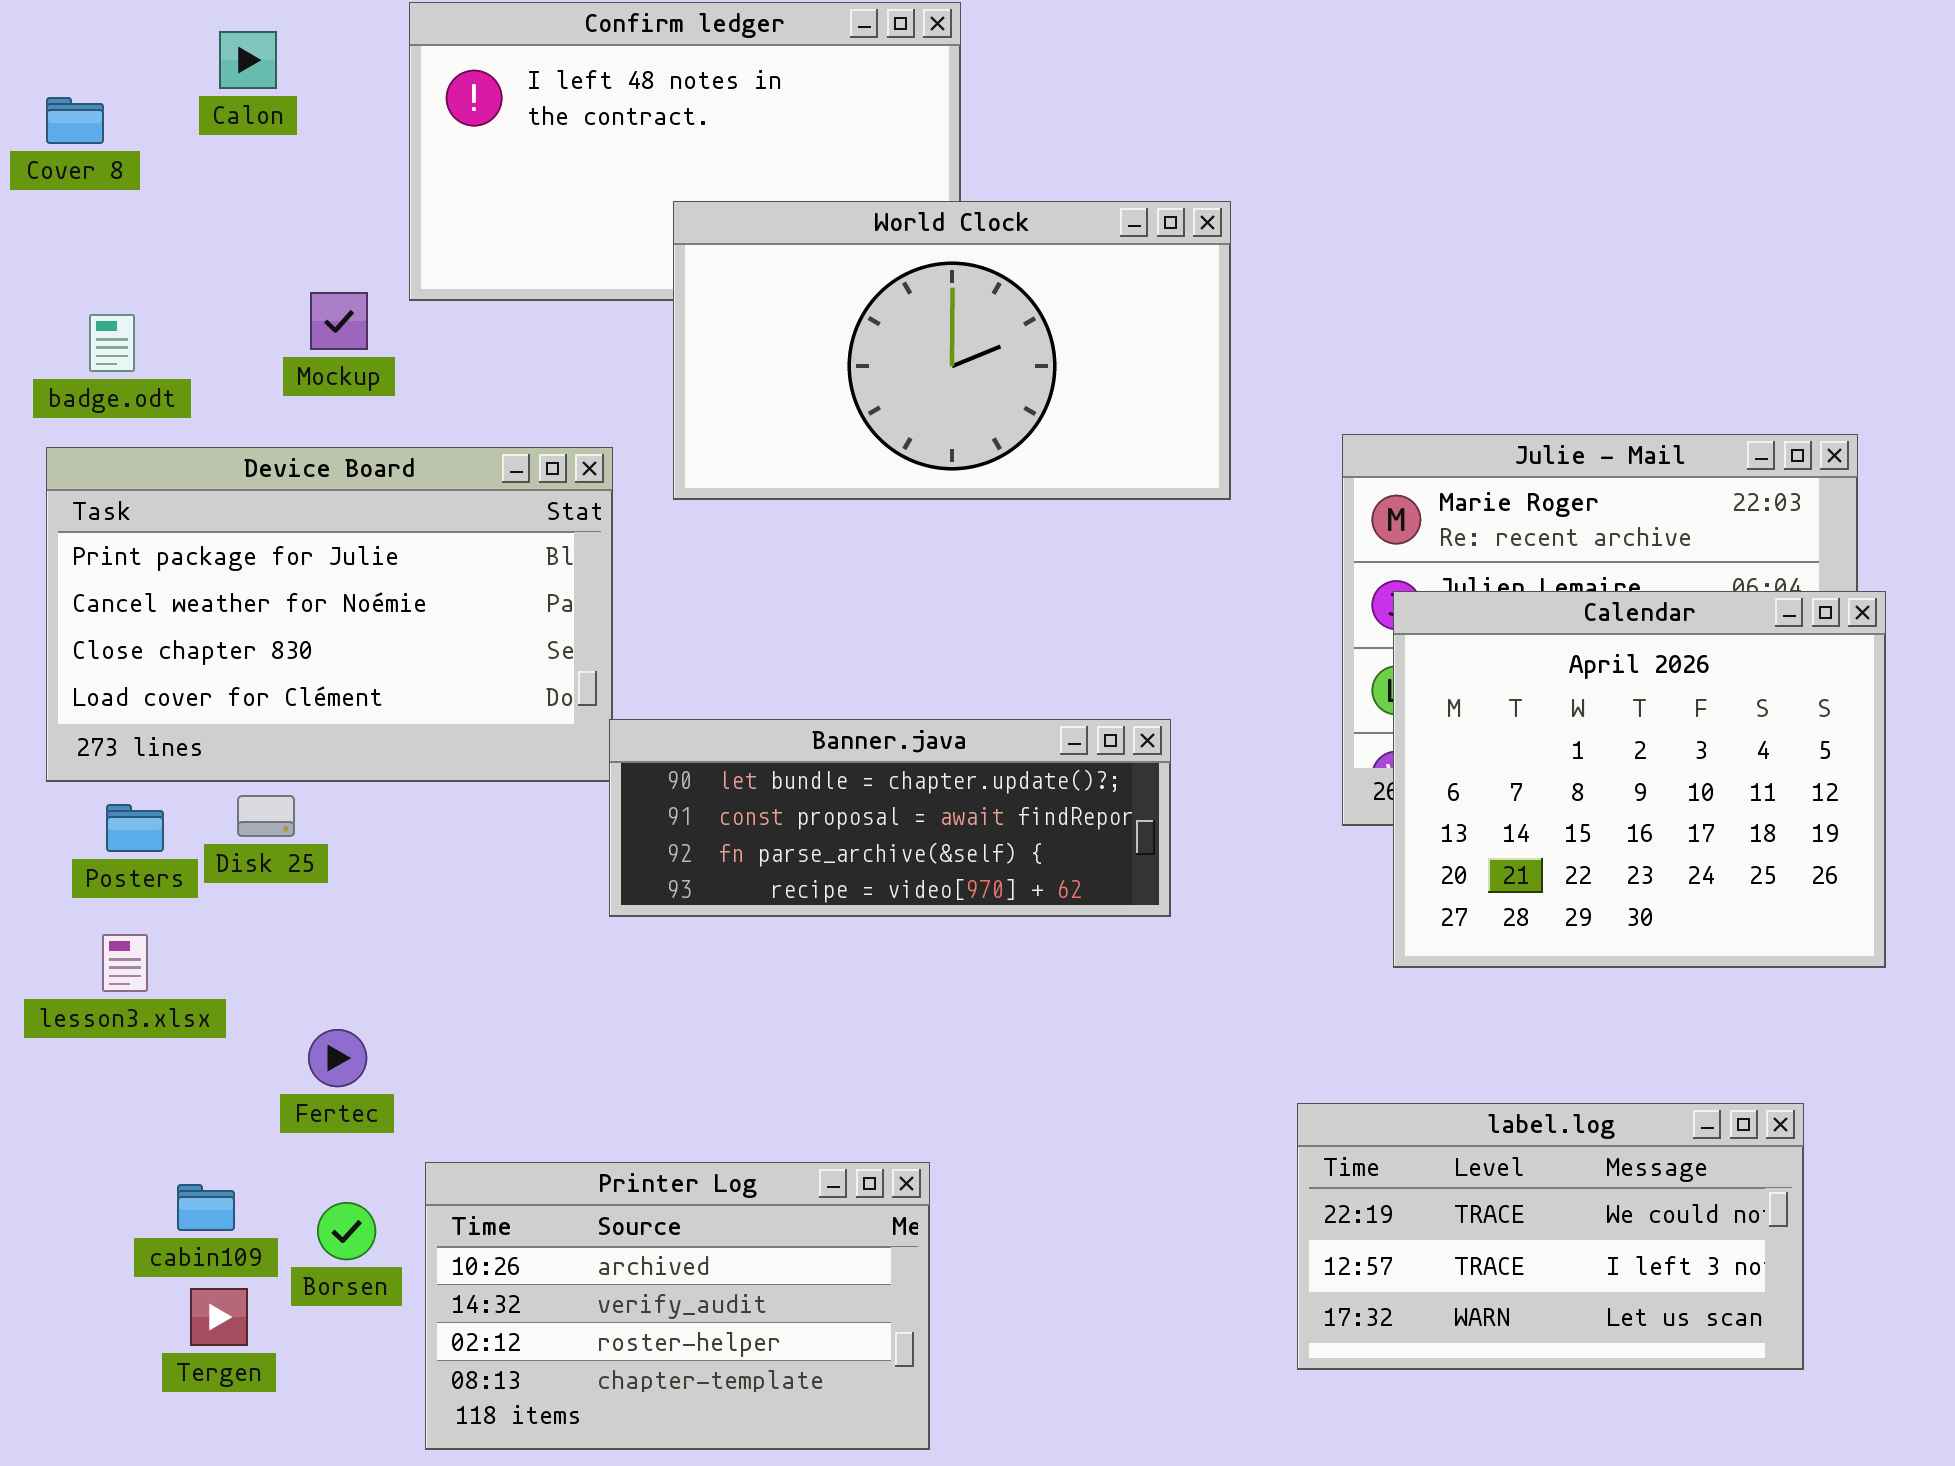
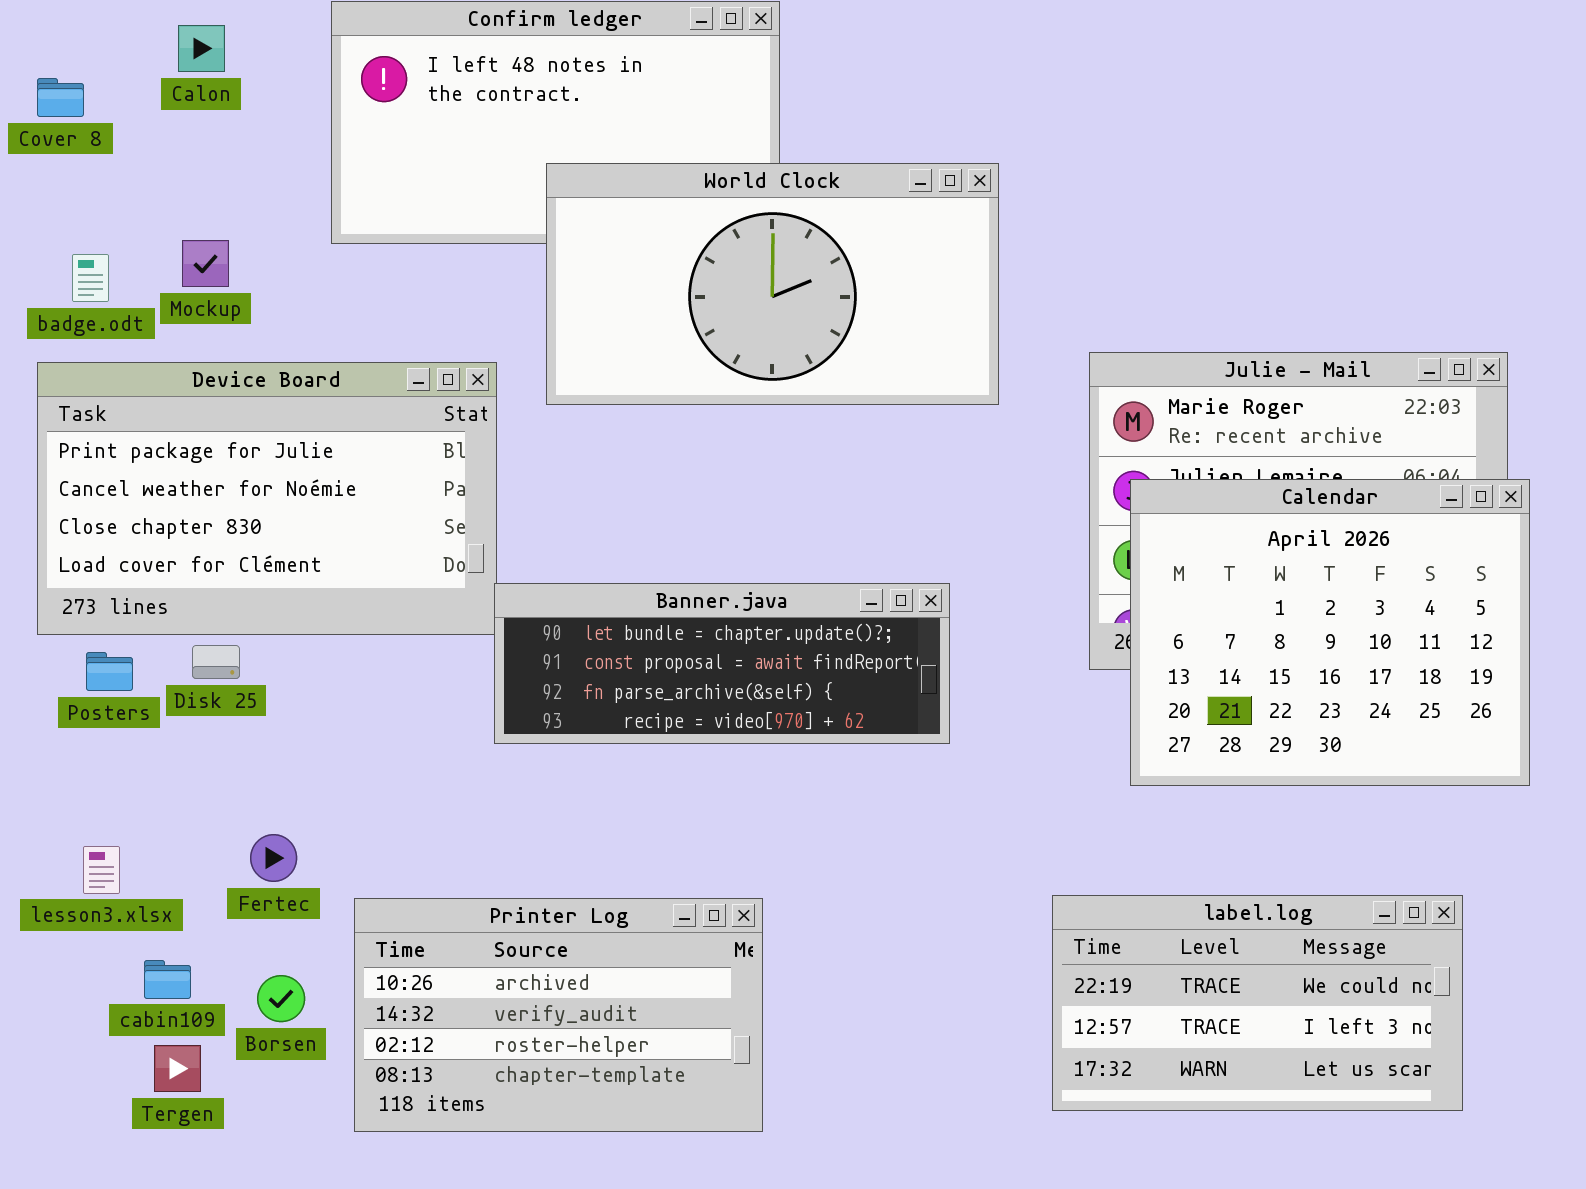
Mockup: [310,292,368,350] -> [182,240,229,287], moved
lesson3.xlsx: [102,934,148,992] -> [83,846,120,894], moved
Printer Log: [425,1162,930,1450] -> [354,898,763,1132], moved

